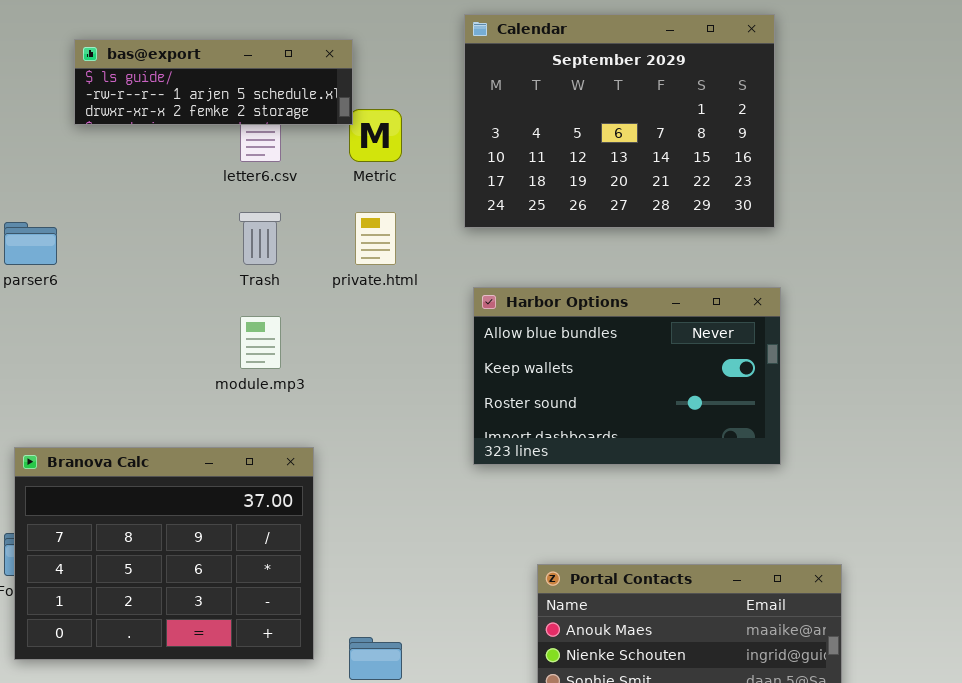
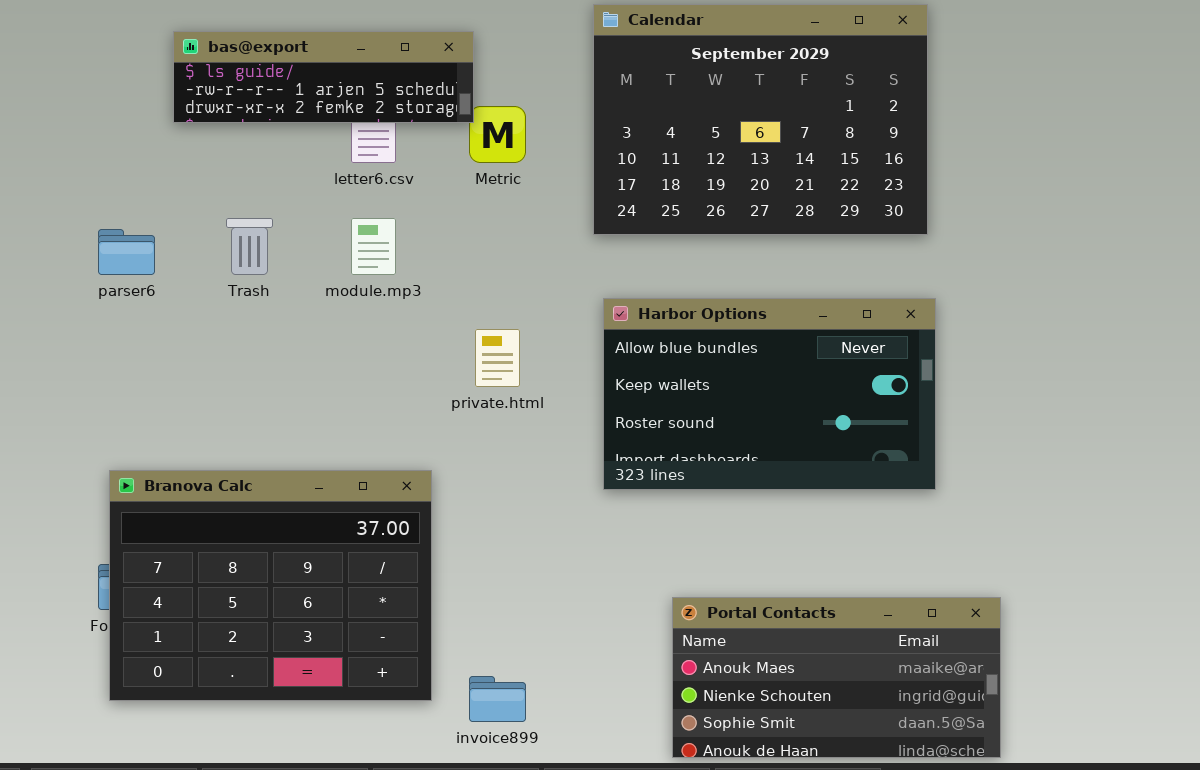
Trash: [239,212,281,265] -> [226,218,273,275], moved
private.html: [355,212,396,265] -> [475,329,520,387], moved
module.mp3: [240,316,281,369] -> [351,218,396,275], moved

